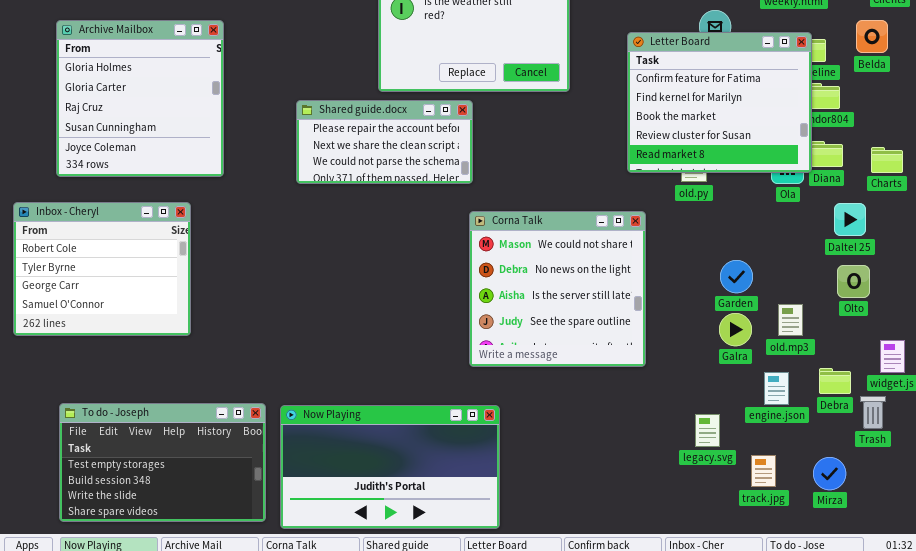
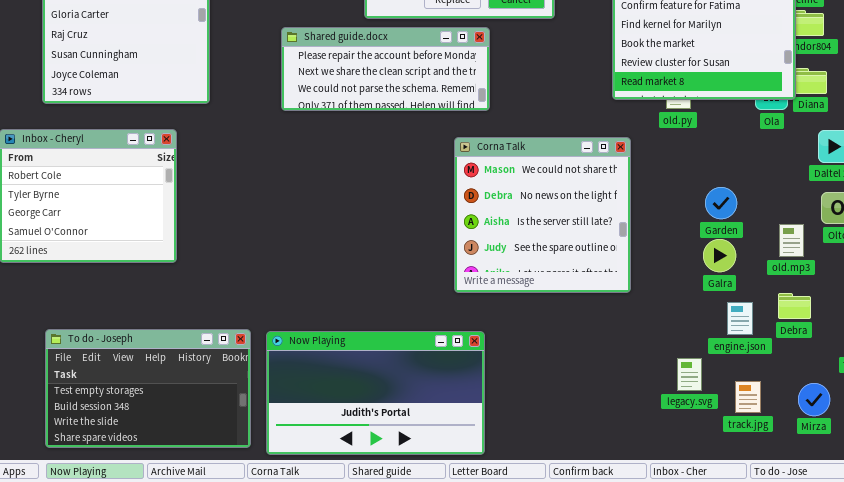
Shared guide.docx: [296,100,473,184] -> [281,27,490,111], resized
old.mp3: [778,304,803,336] -> [779,224,804,257], moved
Debra: [819,368,851,394] -> [778,293,811,319], moved
engine.json: [764,372,789,405] -> [727,302,753,335], moved
legacy.svg: [695,414,720,447] -> [677,358,702,391], moved

